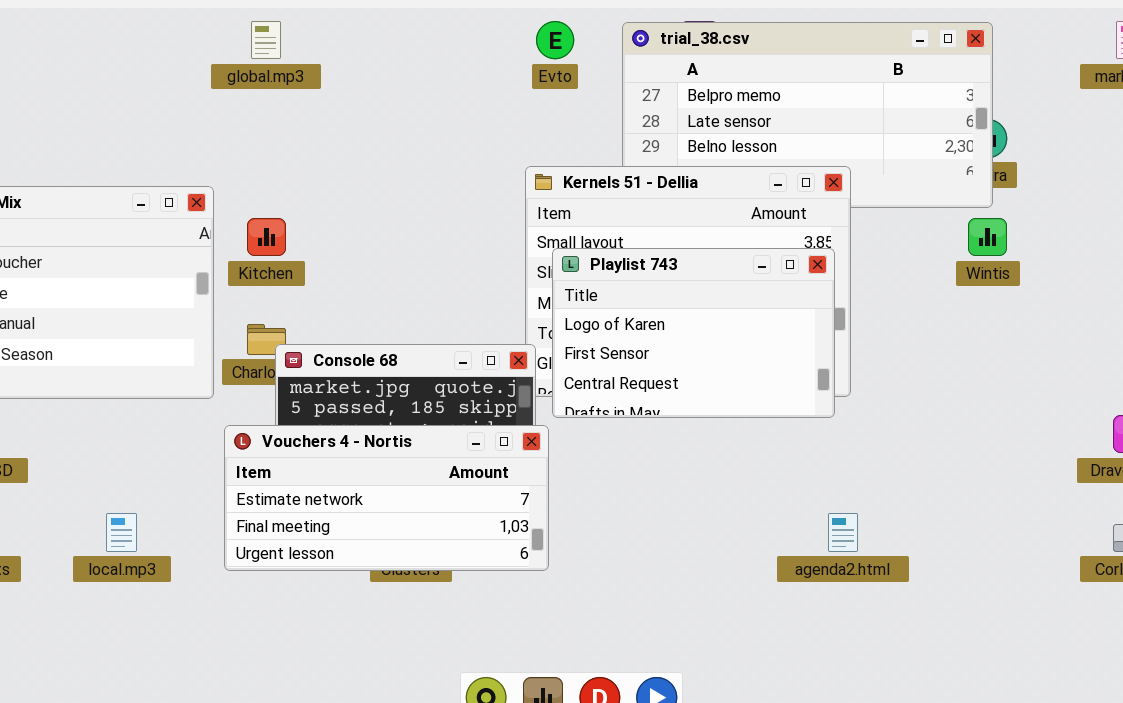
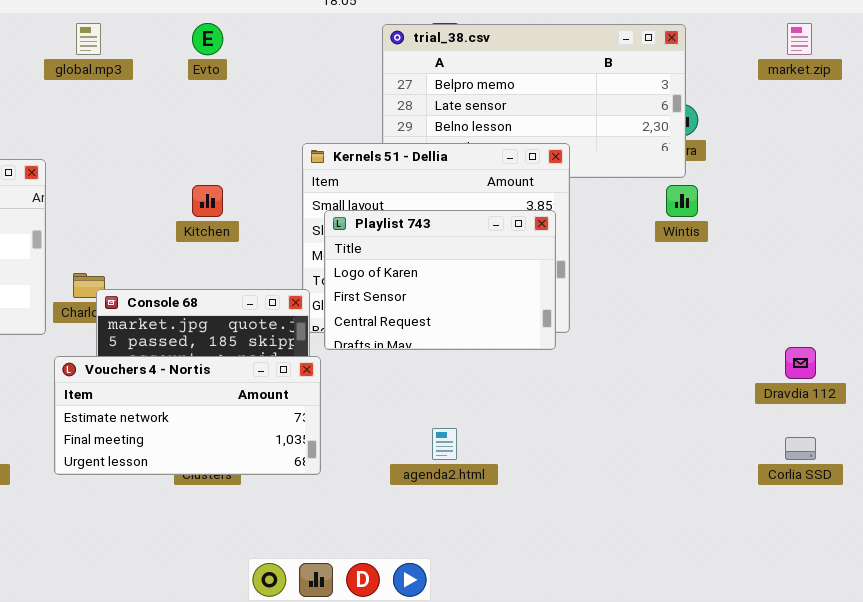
Evto: [536,21,574,59] -> [192,23,223,55], moved
Kitchen: [247,218,286,256] -> [192,185,223,217], moved
agenda2.html: [828,513,858,552] -> [432,428,457,460], moved

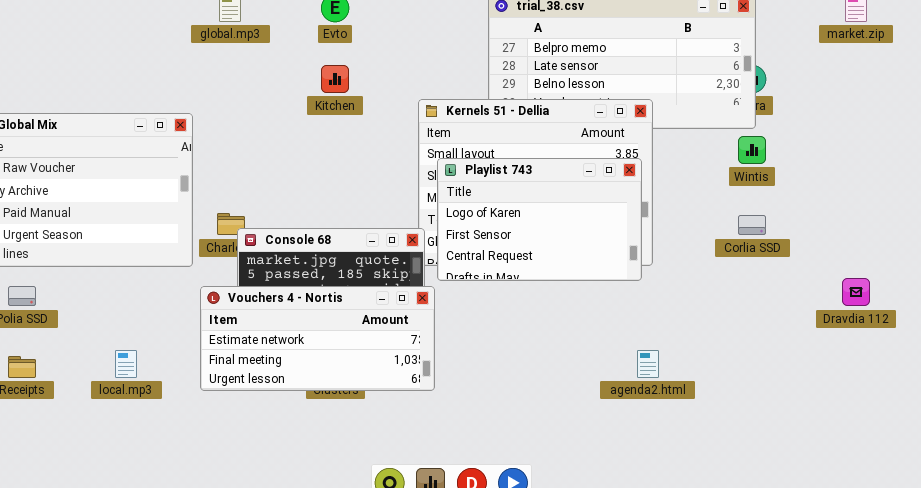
Kitchen: [192,185,223,217] -> [321,65,349,93], moved
agenda2.html: [432,428,457,460] -> [637,350,659,378], moved
Corlia SSD: [785,437,816,460] -> [738,215,766,235], moved

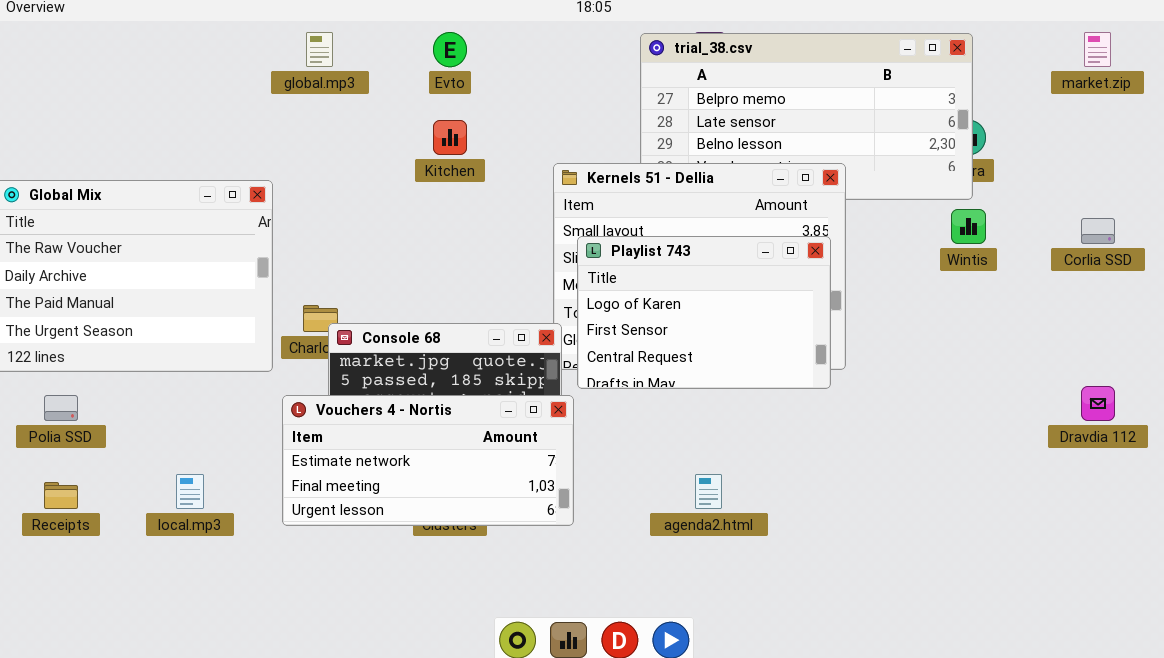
Corlia SSD: [738,215,766,235] -> [1081,218,1115,244], moved
agenda2.html: [637,350,659,378] -> [695,474,722,509], moved

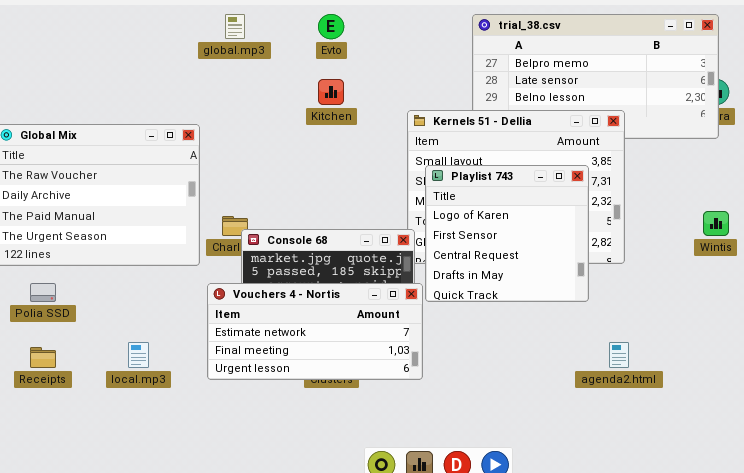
Wintis: [951,209,986,244] -> [703,211,729,236], moved
Playlist 743: [577,236,831,389] -> [425,165,589,302], resized
agenda2.html: [695,474,722,509] -> [609,342,629,368], moved

